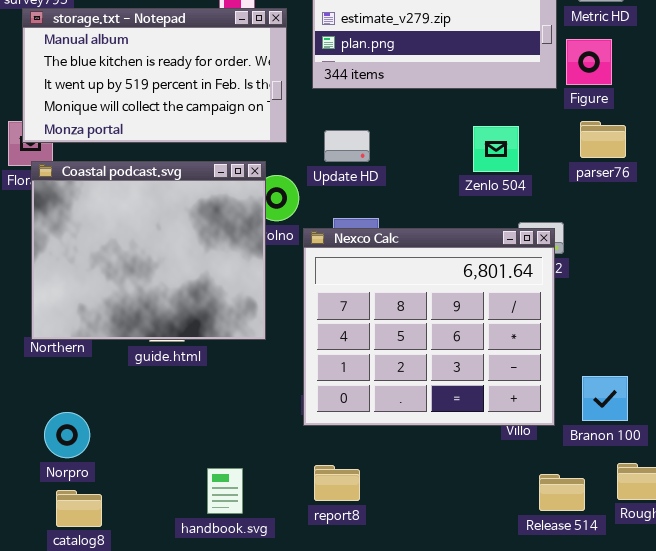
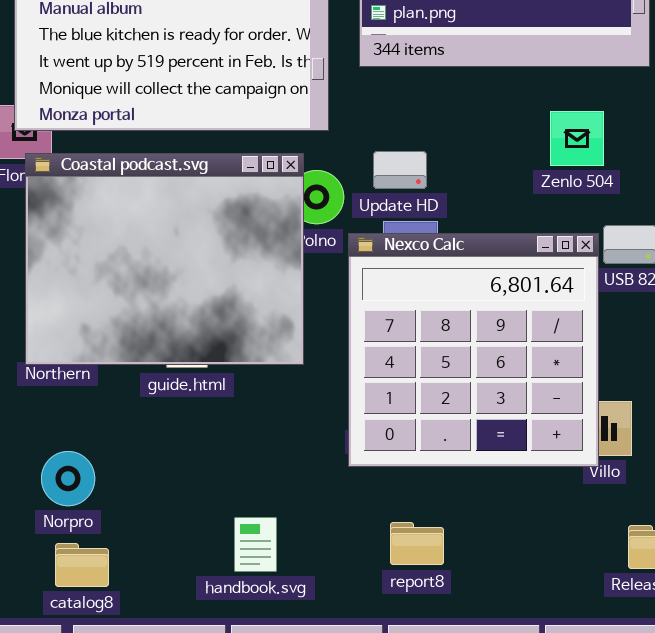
Update HD: [324,130,370,162] -> [373,151,427,189], moved
Nexco Calc: [303,228,555,426] -> [348,233,599,467], resized
report8: [314,465,360,501] -> [390,522,444,565], moved

